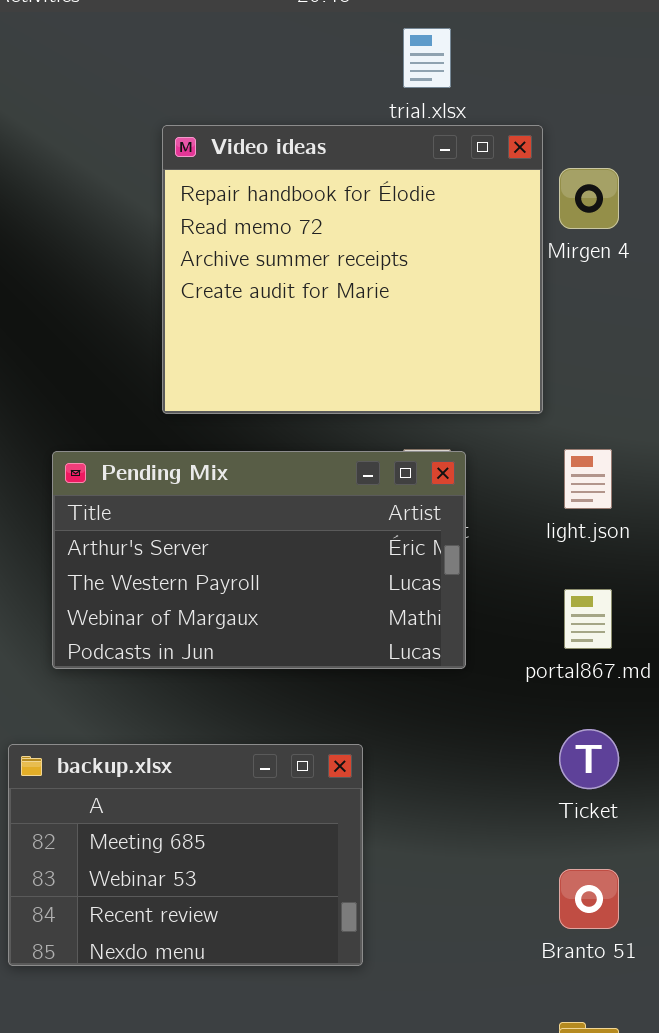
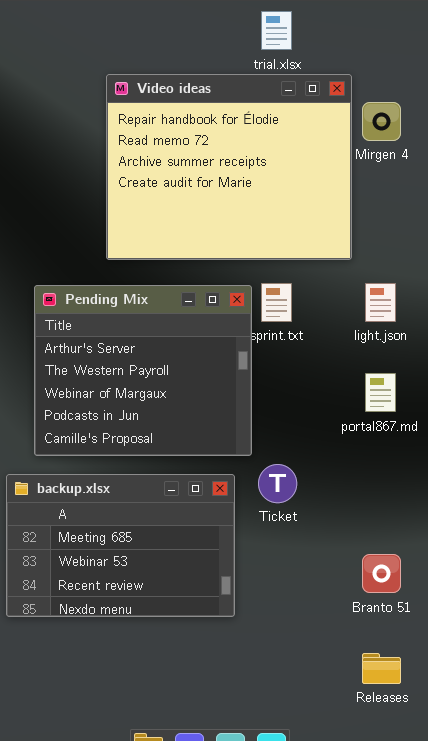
Pending Mix: [52,451,466,669] -> [34,285,252,456], resized
Ticket: [559,729,619,789] -> [258,464,297,503], moved

